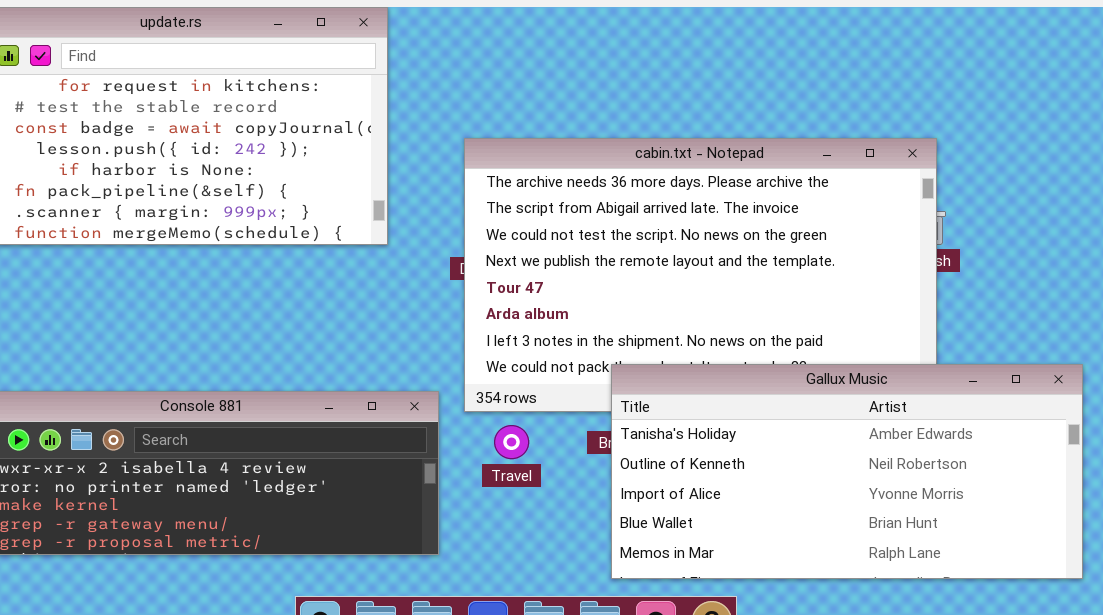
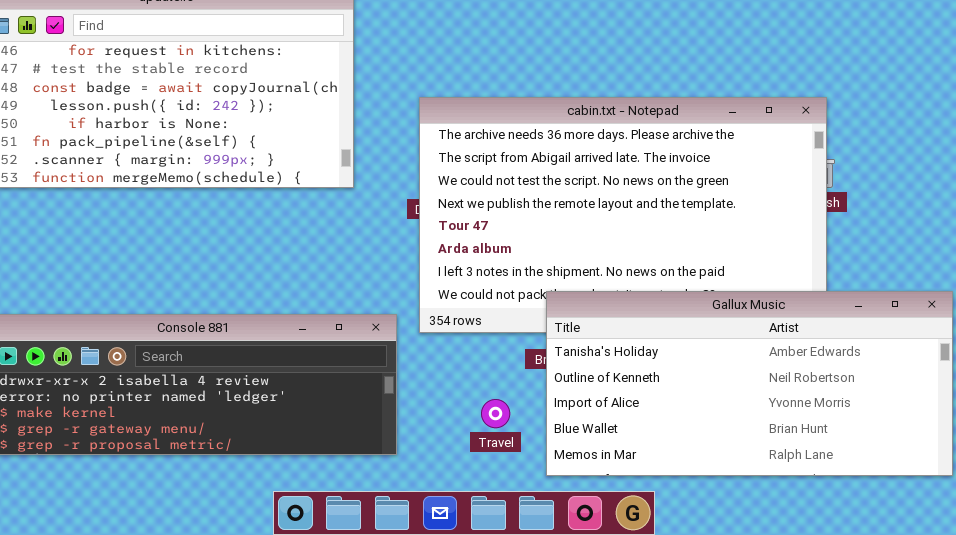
Travel: [494,425,529,459] -> [481,399,510,428], moved

